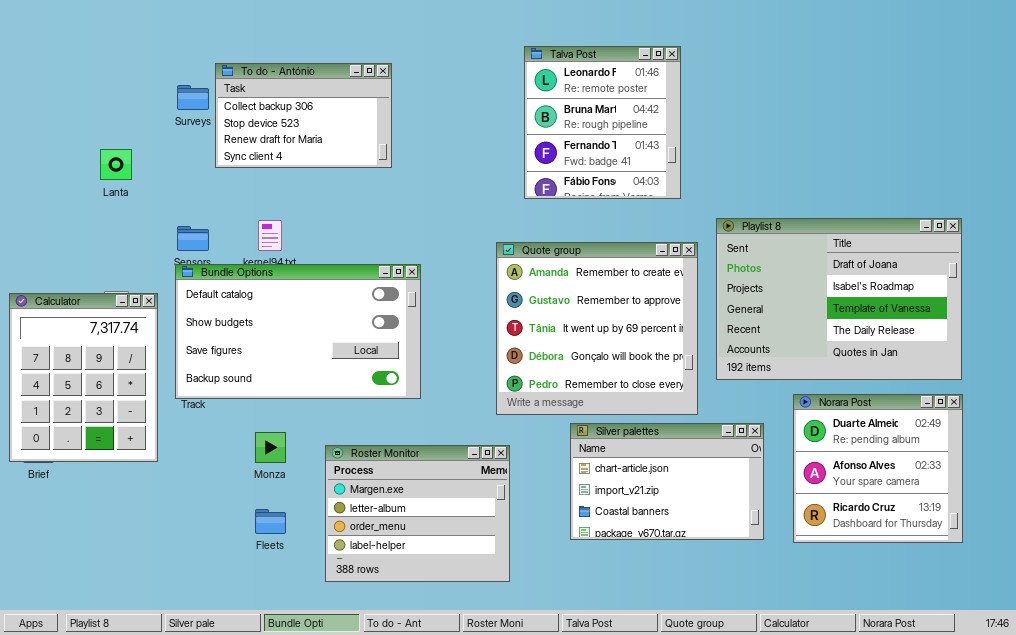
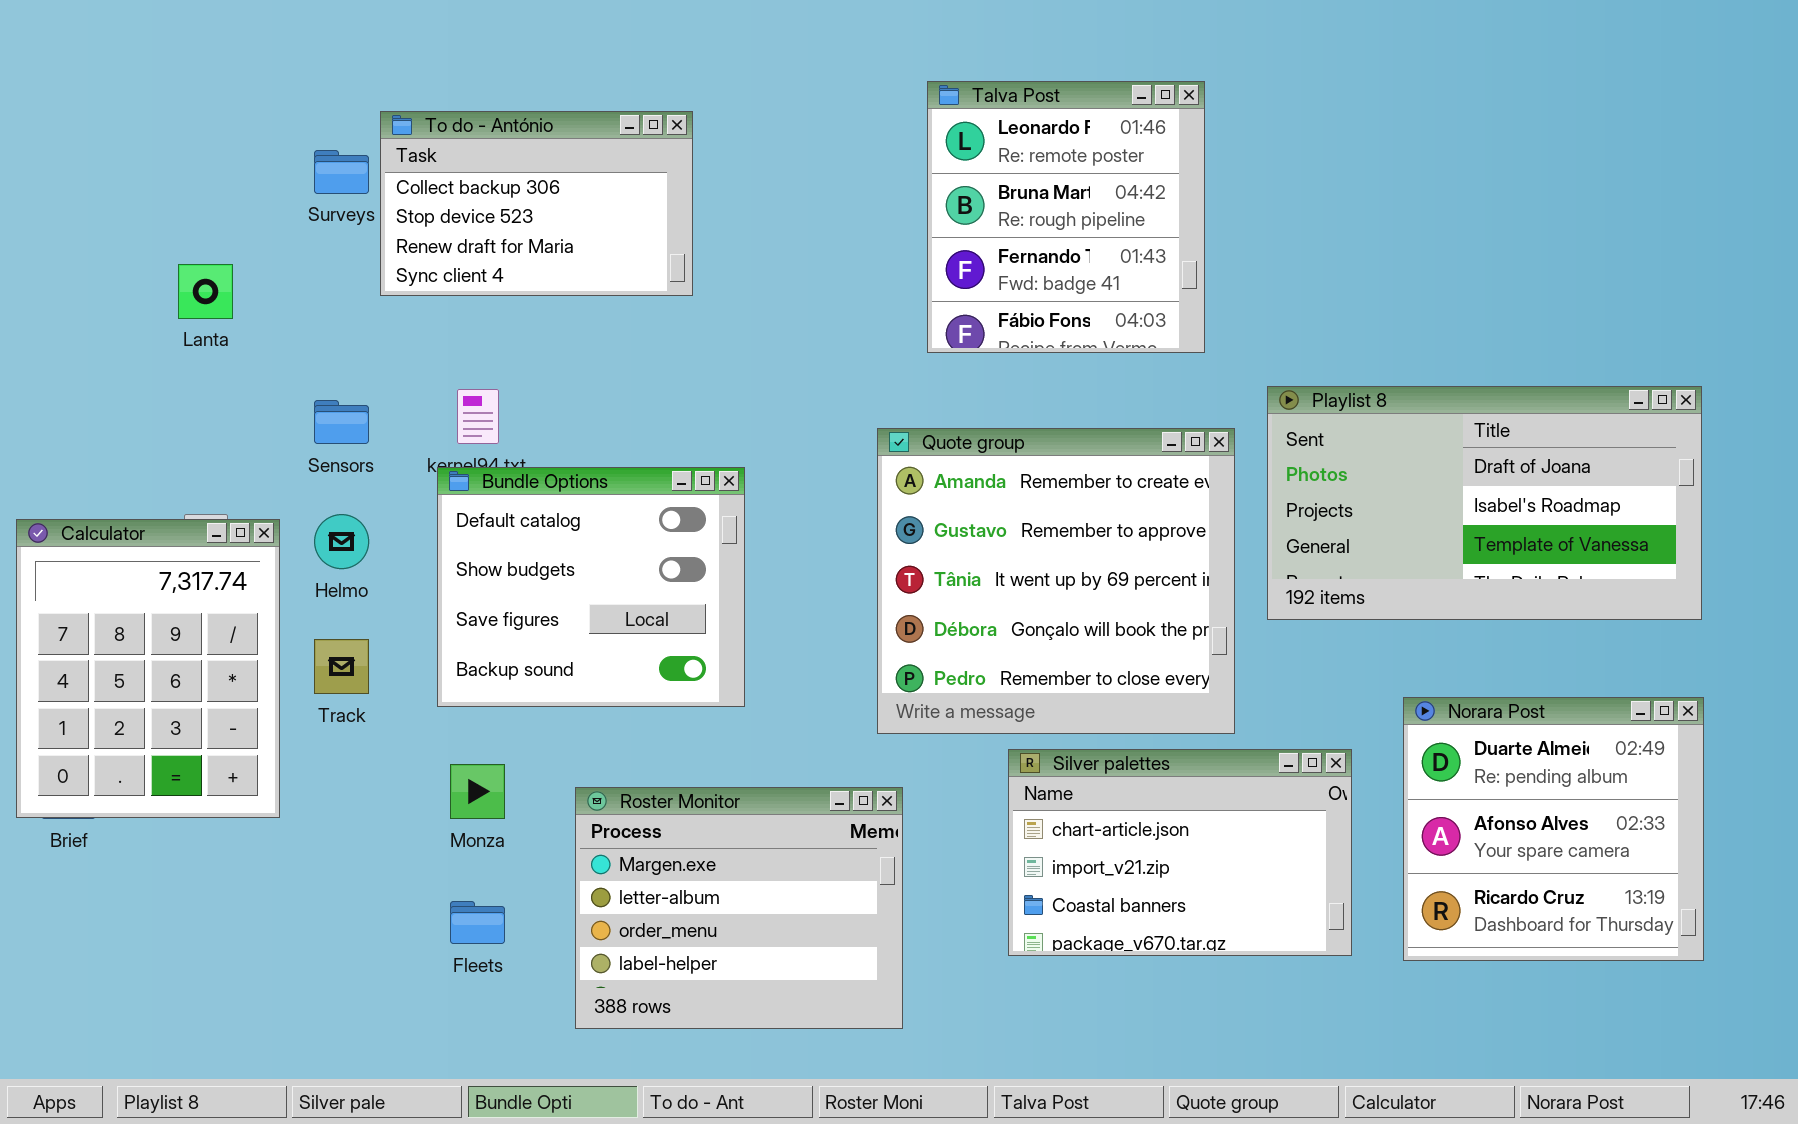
Playlist 8: [716,218,962,380] -> [1267,386,1702,620], resized
Bundle Options: [175,264,421,399] -> [437,467,745,707], resized

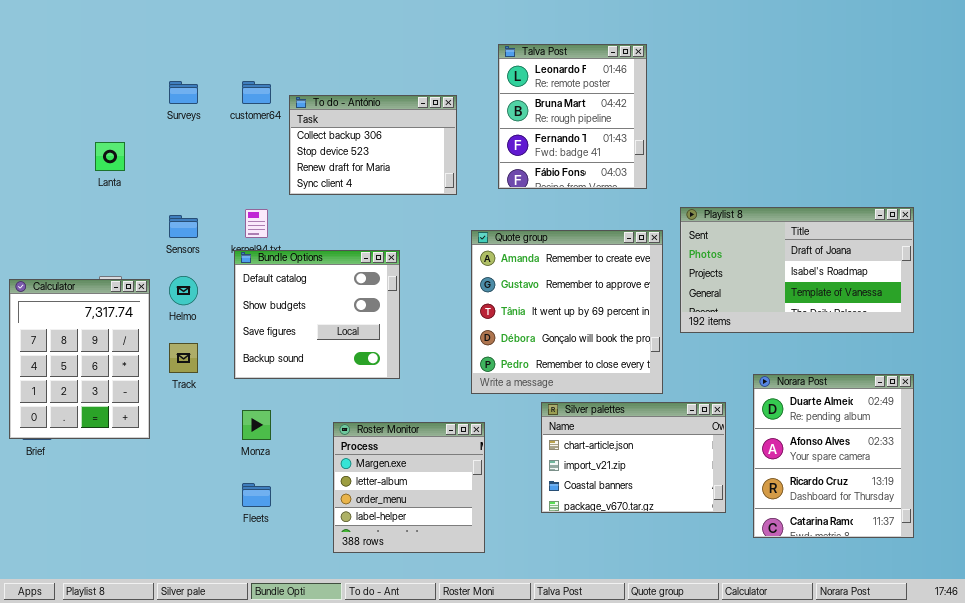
To do - António: [380,111,693,296] -> [289,95,457,195], moved
Norara Post: [1403,697,1704,961] -> [753,374,914,538], resized
Roster Monitor: [575,787,903,1029] -> [333,422,485,553], resized

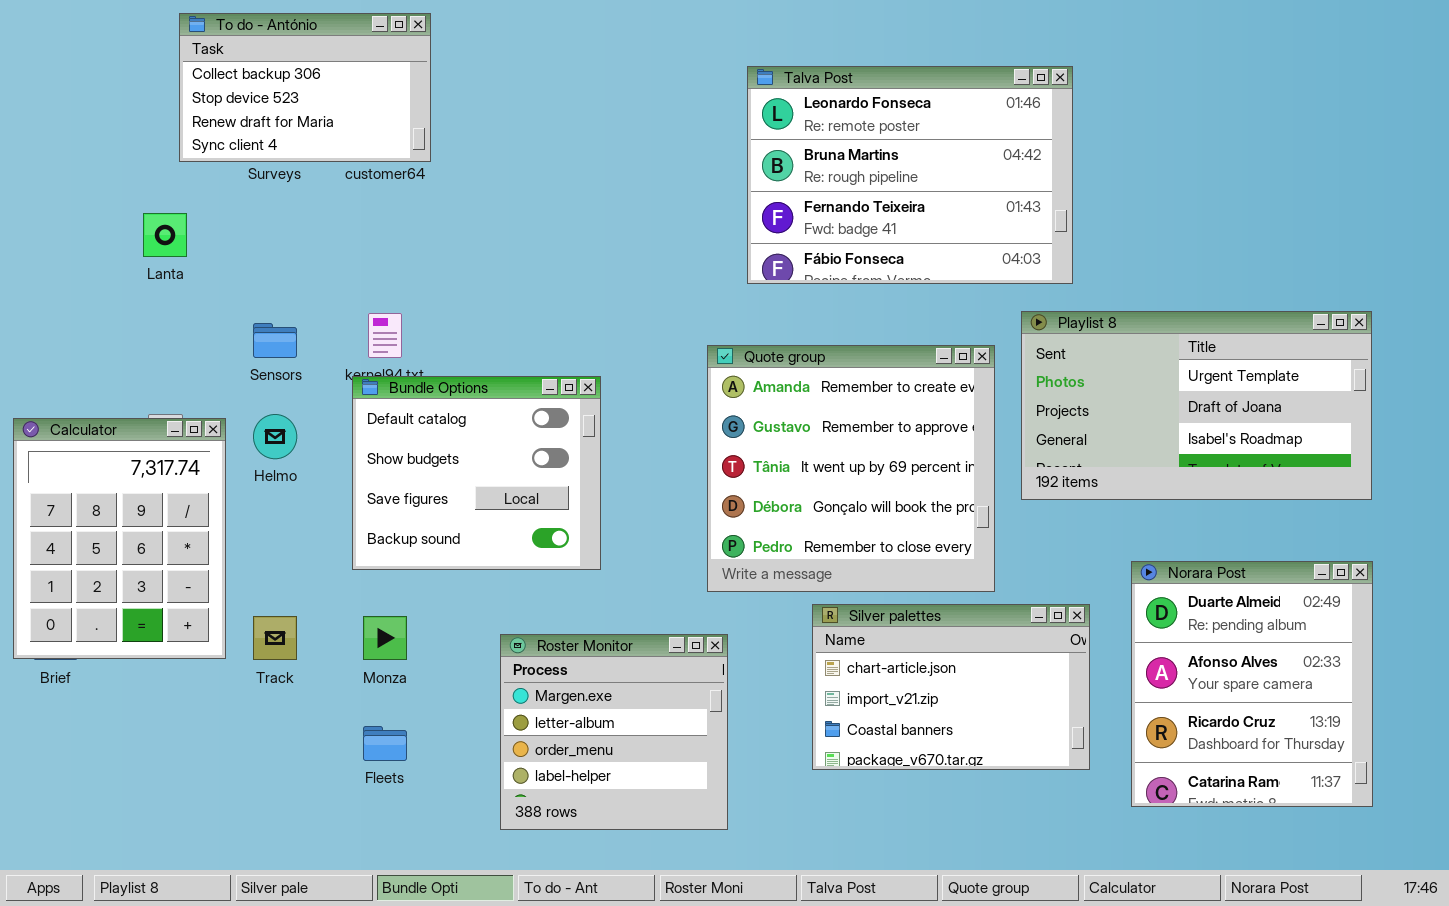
Talva Post: [498,44,647,189] -> [747,66,1073,284], resized
To do - António: [289,95,457,195] -> [179,13,431,162], moved
Playlist 8: [680,207,914,333] -> [1021,311,1372,500], scrolled up 1 row
Track: [169,343,198,373] -> [253,616,297,660], moved

